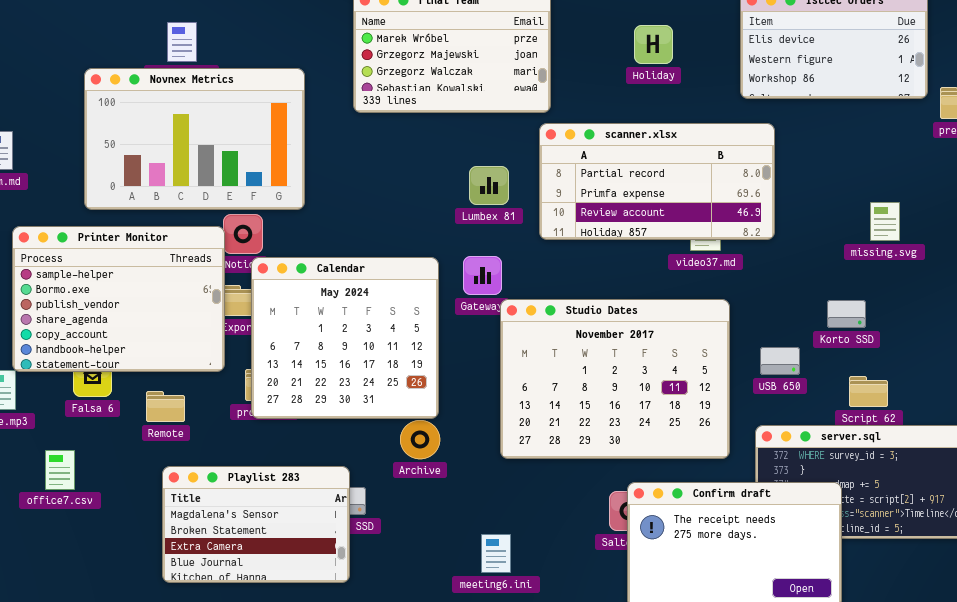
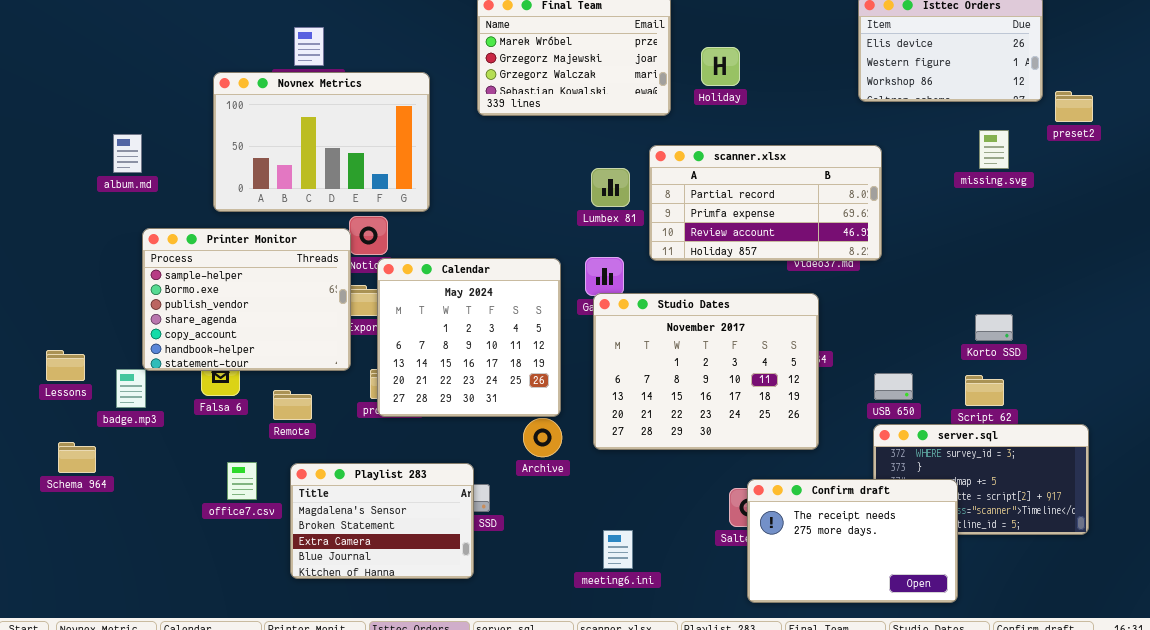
Holiday: [634,25,673,64] -> [701,47,740,86], moved
scanner.xlsx: [539,123,775,240] -> [649,145,882,261], moved
missing.svg: [870,202,900,241] -> [979,130,1009,169], moved
Studio Dates: [500,299,730,459] -> [593,293,819,450], moved
Korto SSD: [827,300,866,328] -> [975,314,1013,341], moved
USB 650: [760,347,800,375] -> [874,373,913,400], moved
office7.csv: [45,450,75,490] -> [227,462,257,500], moved

